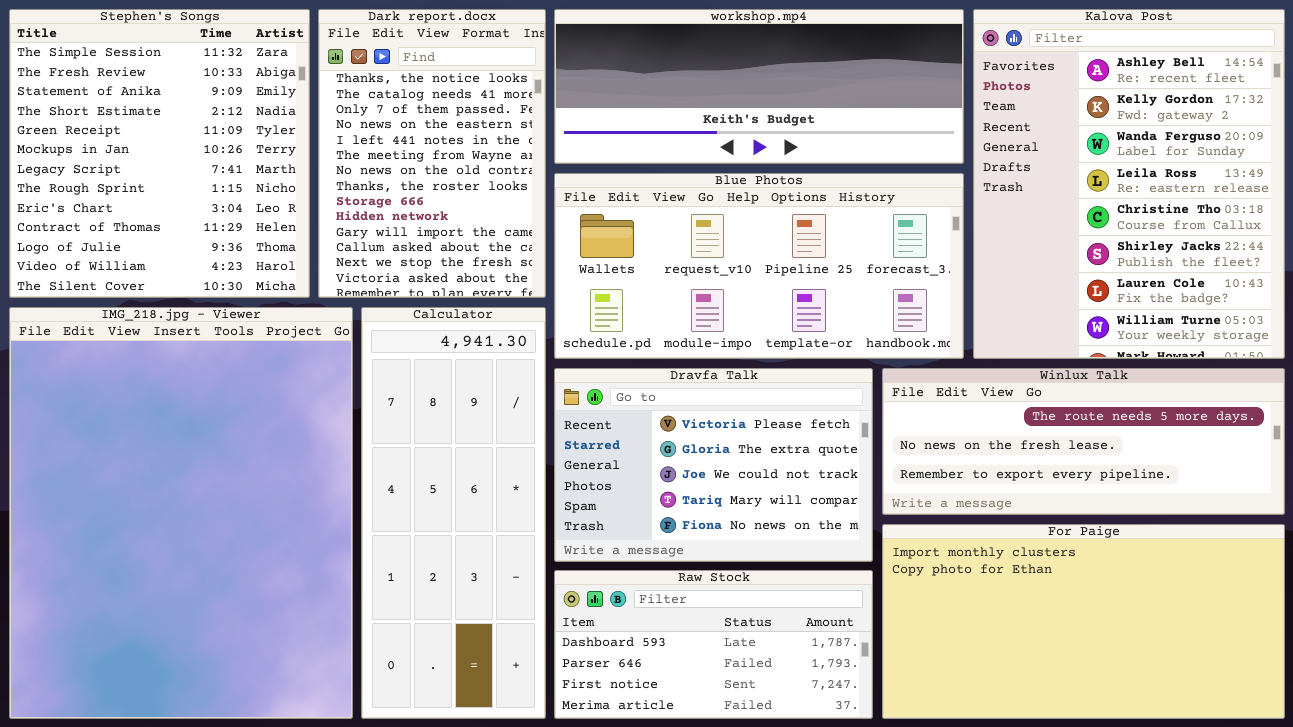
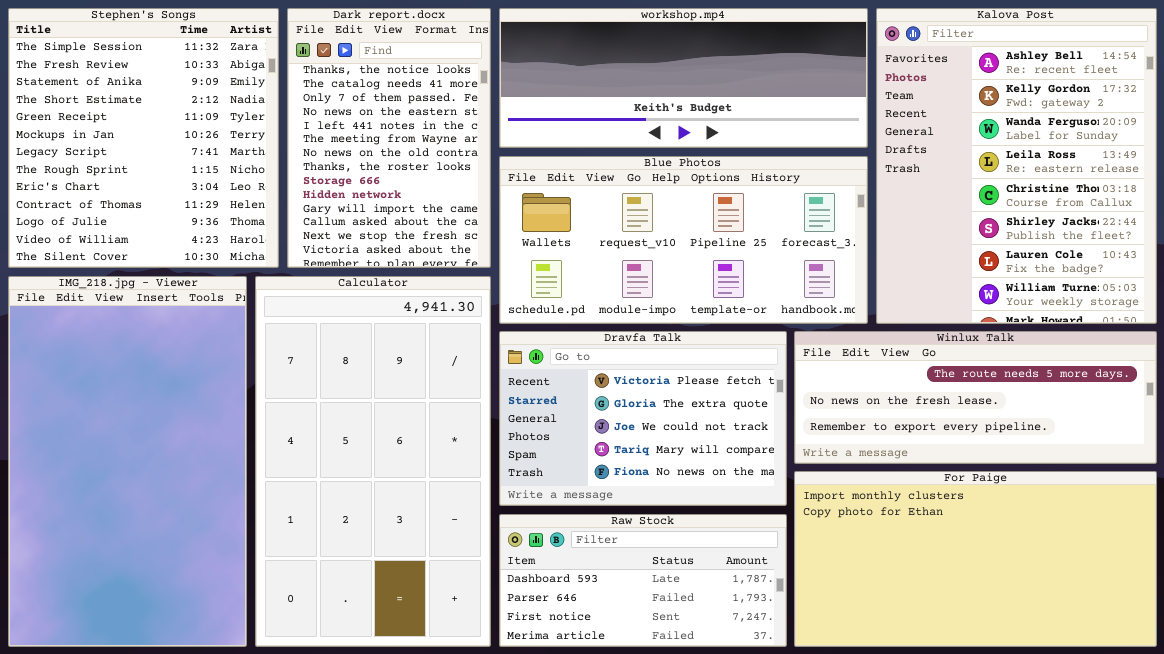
IMG_218.jpg - Viewer: [9,307,353,719] -> [8,276,247,647], resized
Calculator: [361,307,546,719] -> [255,276,491,647], resized

